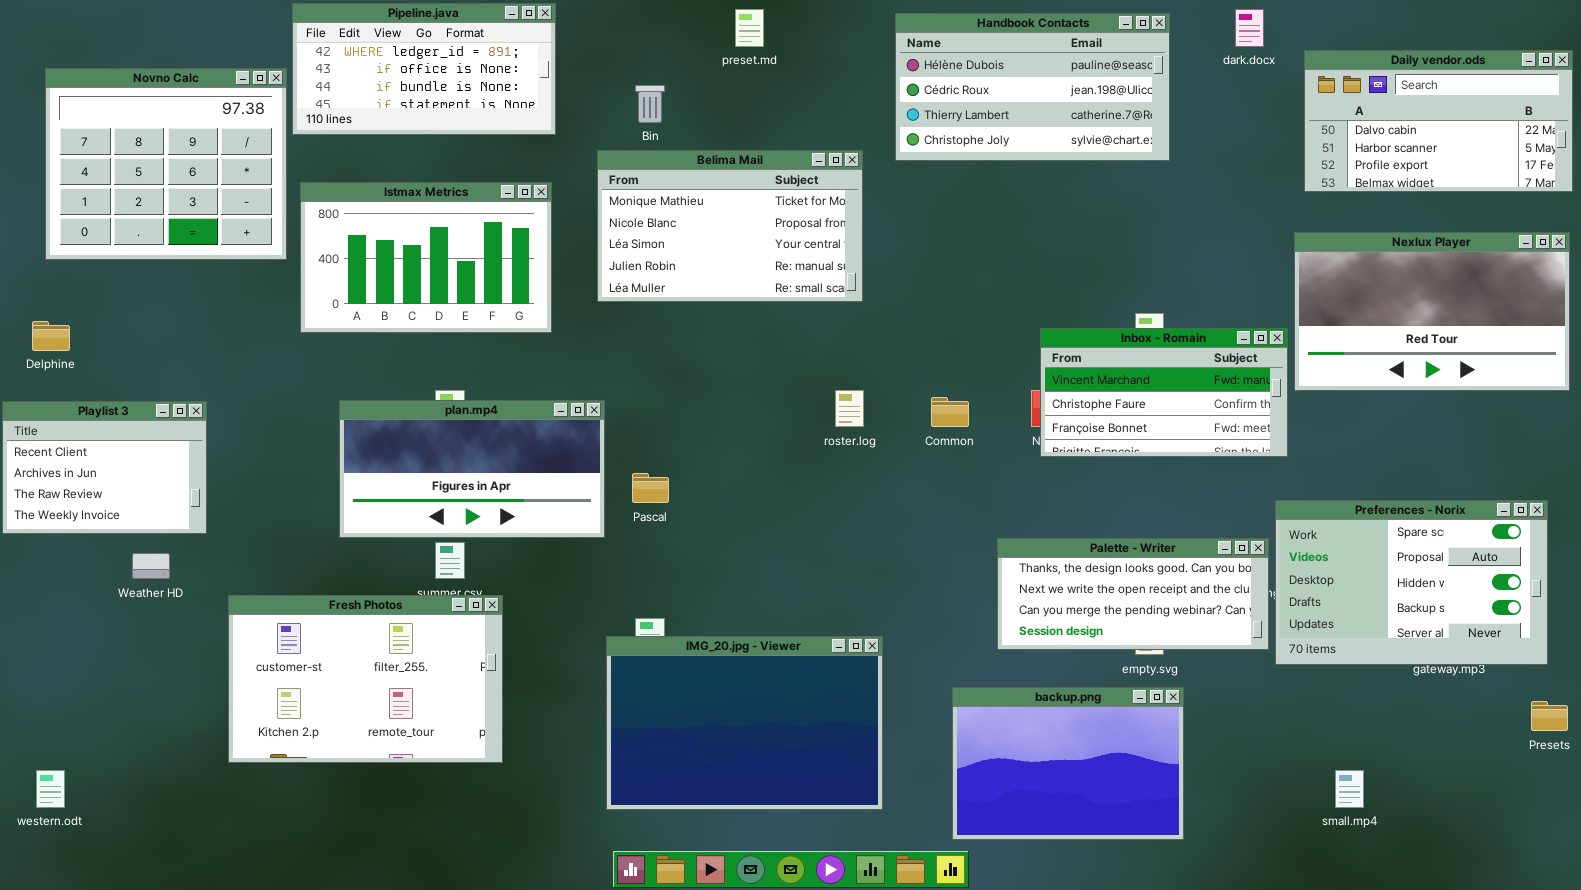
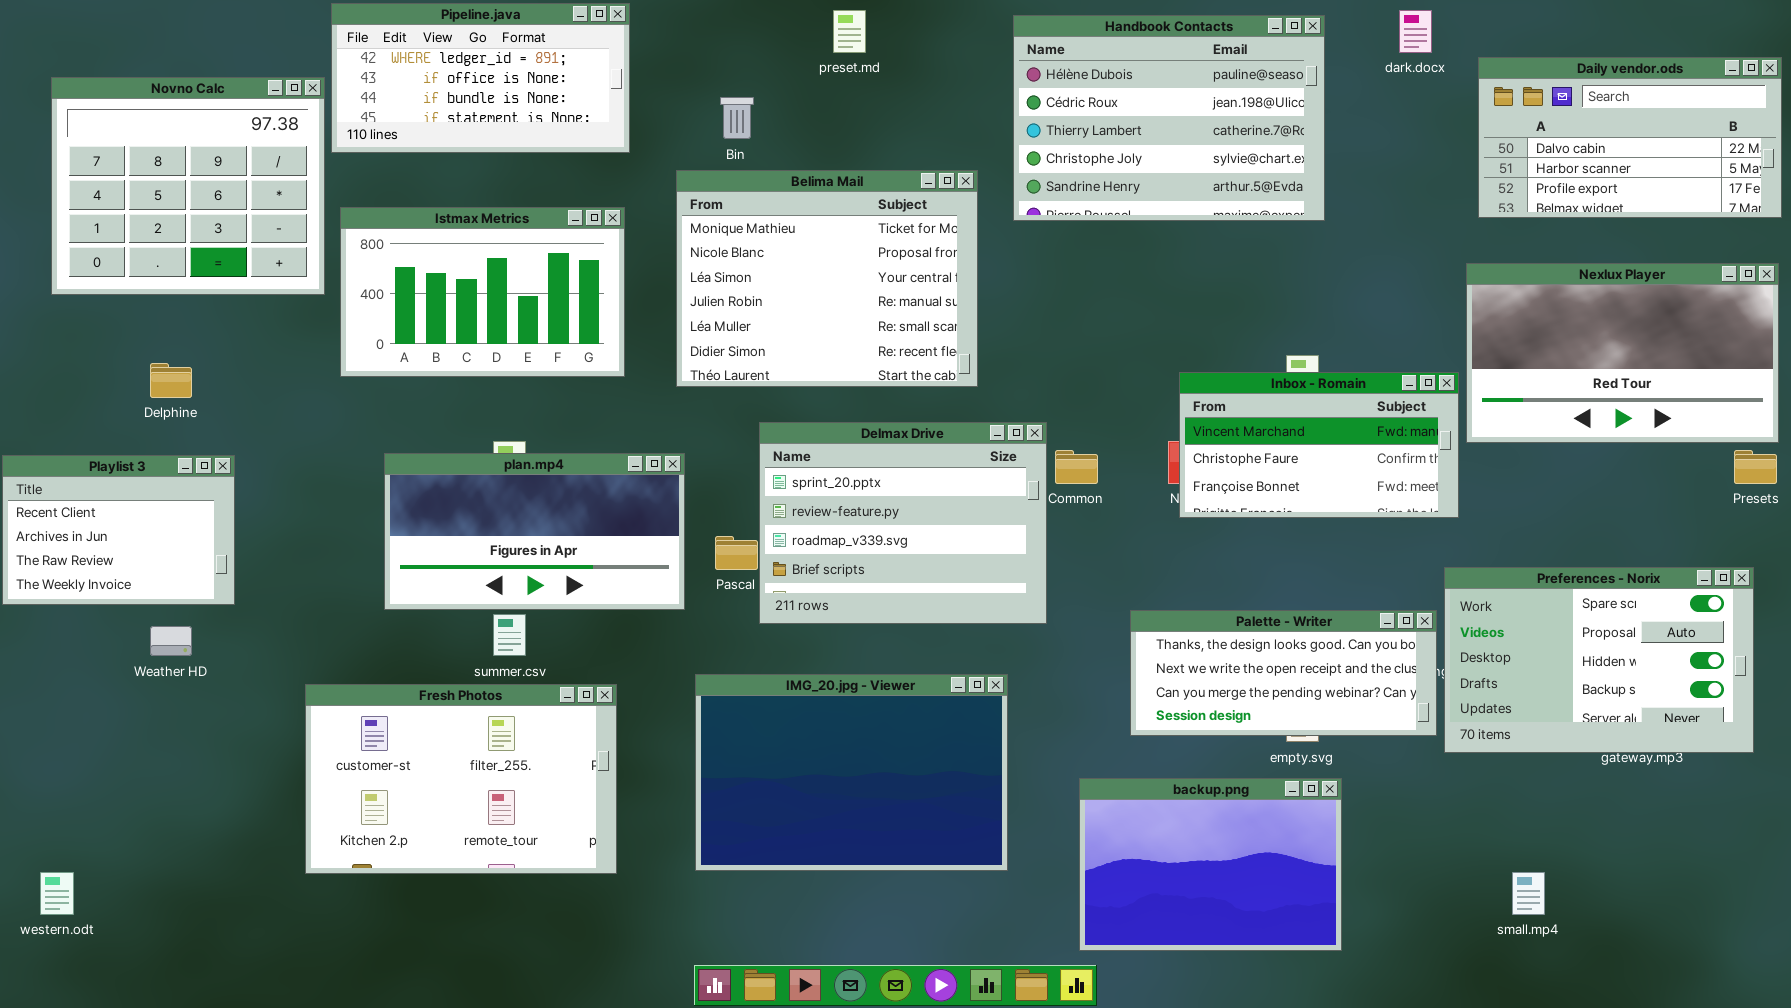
Handbook Contacts: [895,13,1170,161] -> [1013,15,1325,221], resized
Belima Mail: [597,150,863,302] -> [676,170,978,387], resized
Delphine: [32,321,70,351] -> [150,363,192,398], moved
Delmax Drive: none -> [759,422,1047,624], opened
Fresh Photos: [228,595,503,763] -> [305,684,617,874], moved
IMG_20.jpg - Viewer: [606,636,883,810] -> [695,674,1008,871], moved
Presets: [1531,701,1568,731] -> [1734,450,1777,484], moved

